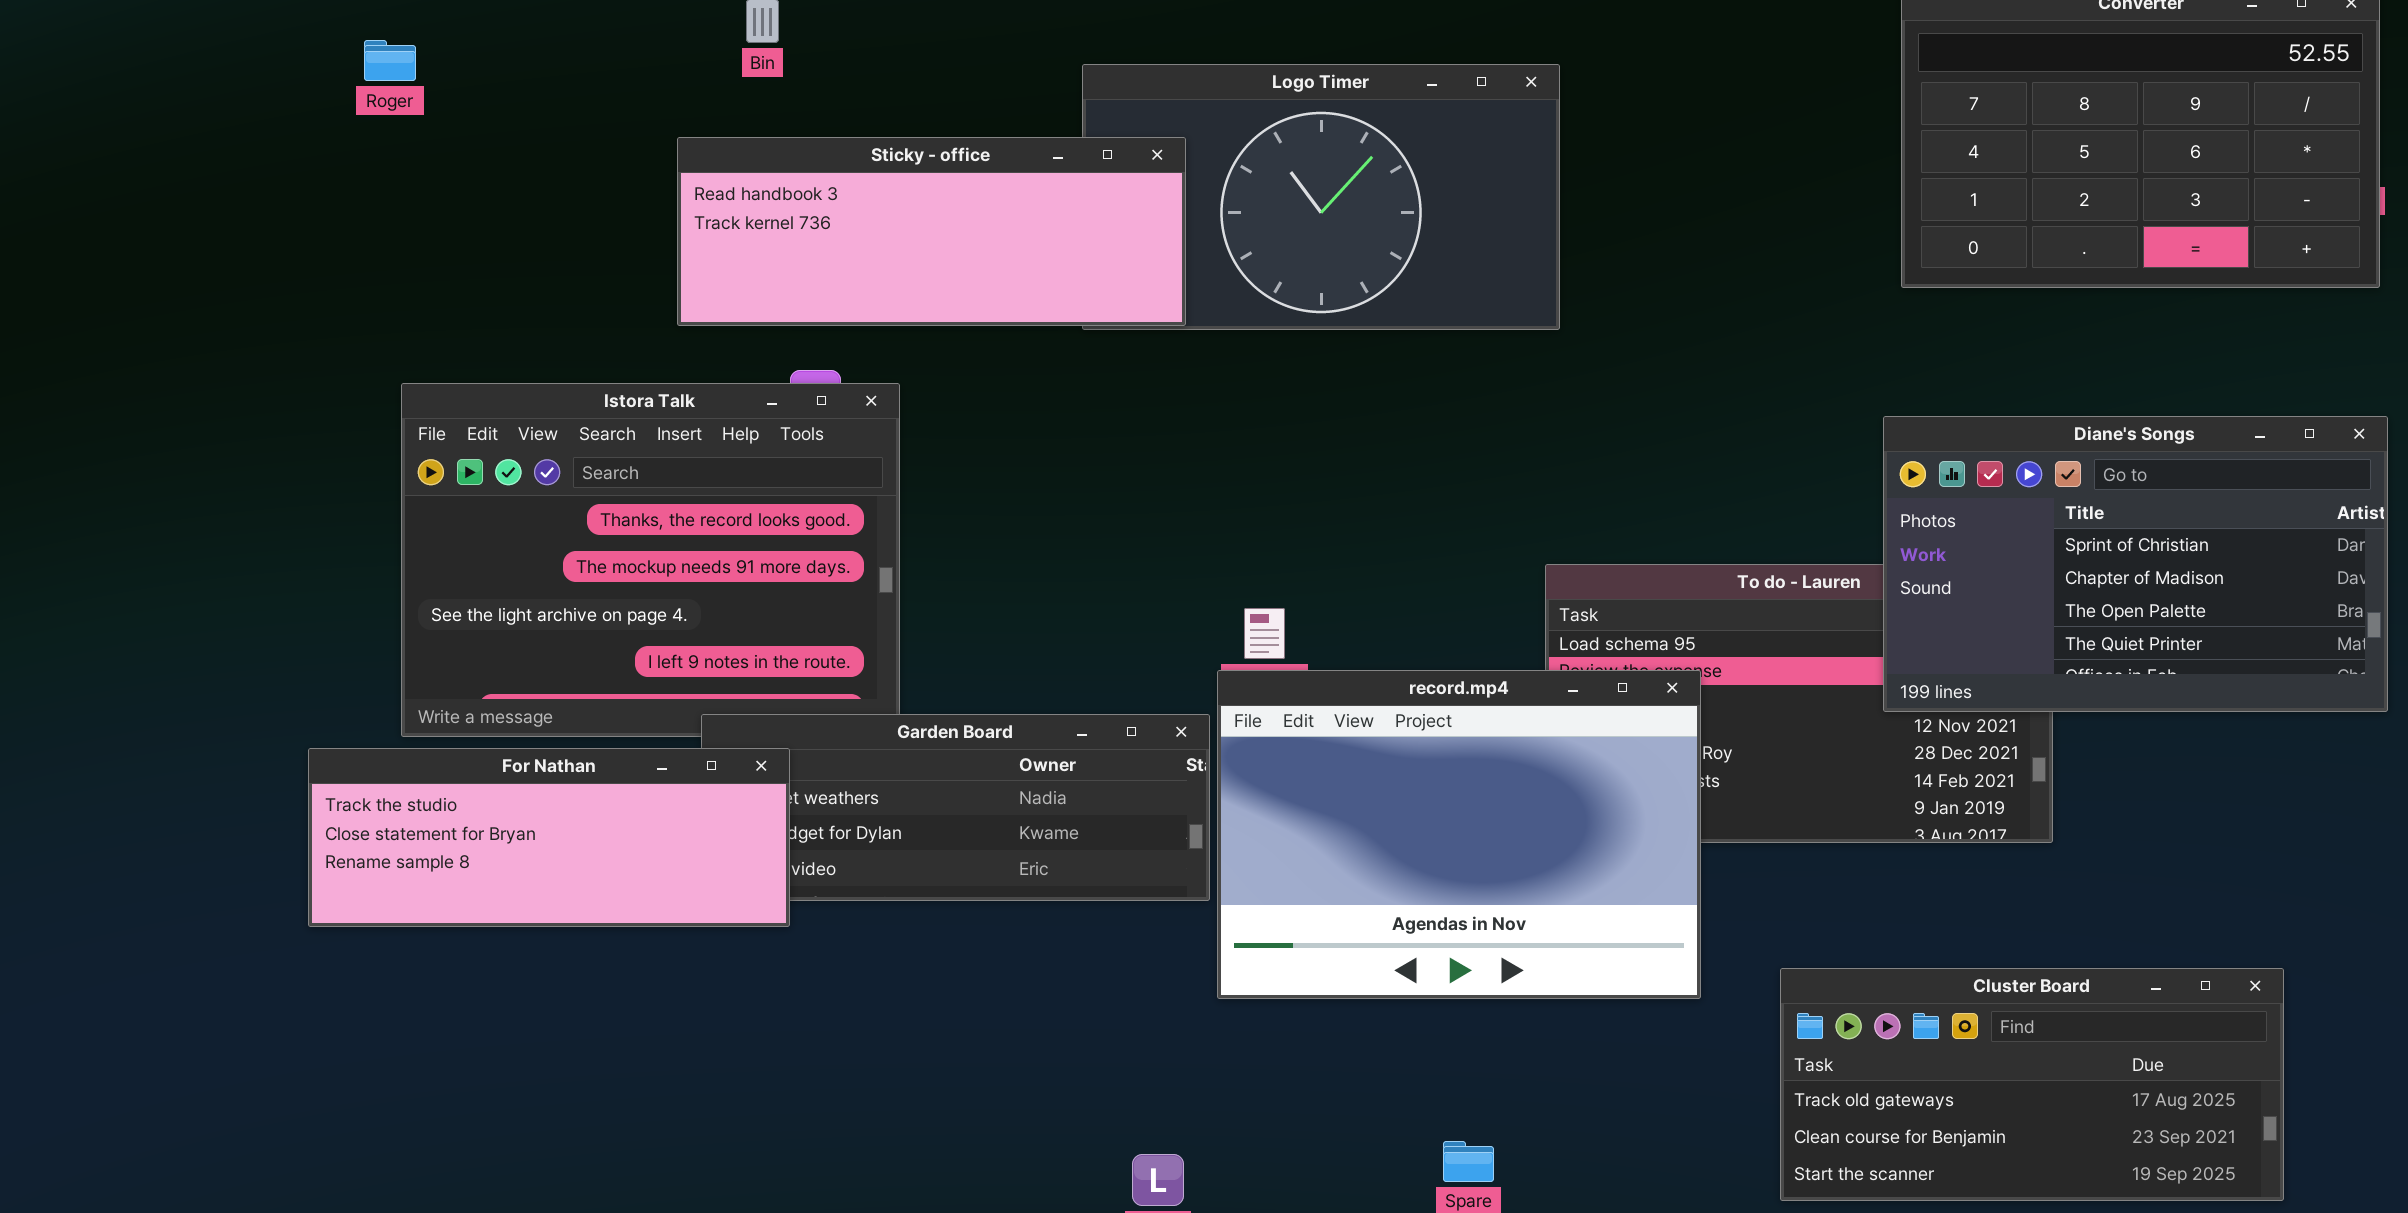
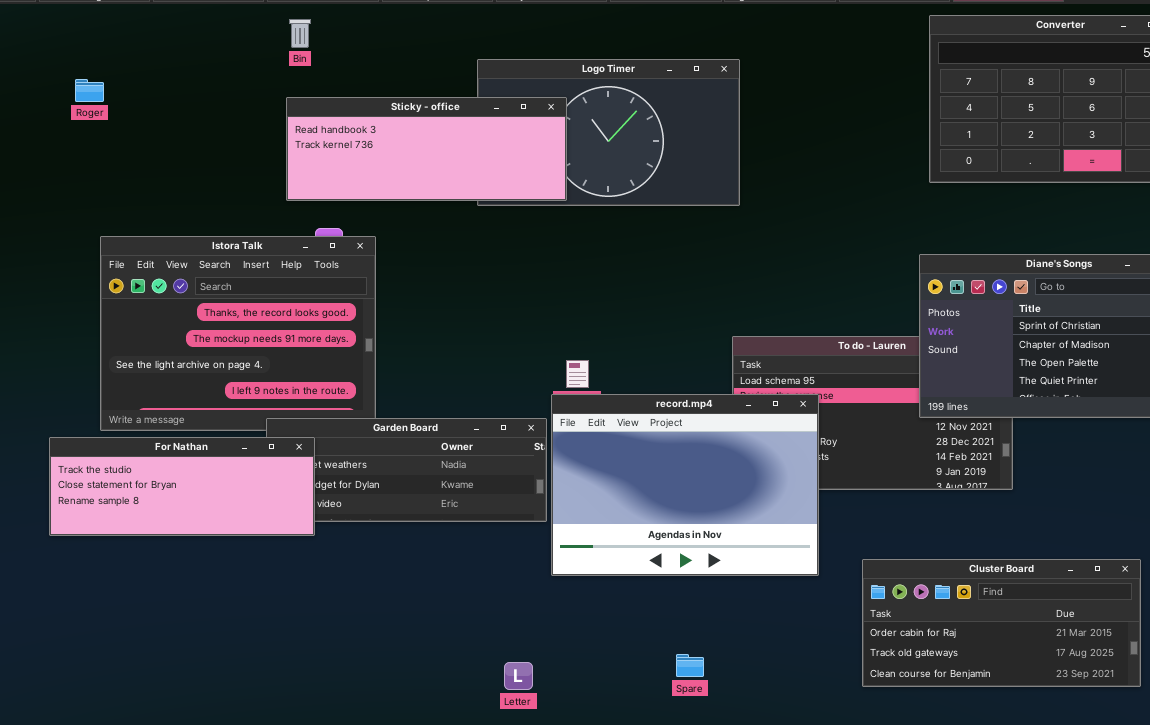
Roger: [364,40,416,81] -> [75,79,104,102], moved
Sticky - office: [677,137,1186,326] -> [286,97,567,201], moved
Cluster Board: [1780,968,2284,1201] -> [862,559,1141,687], scrolled up 1 row

